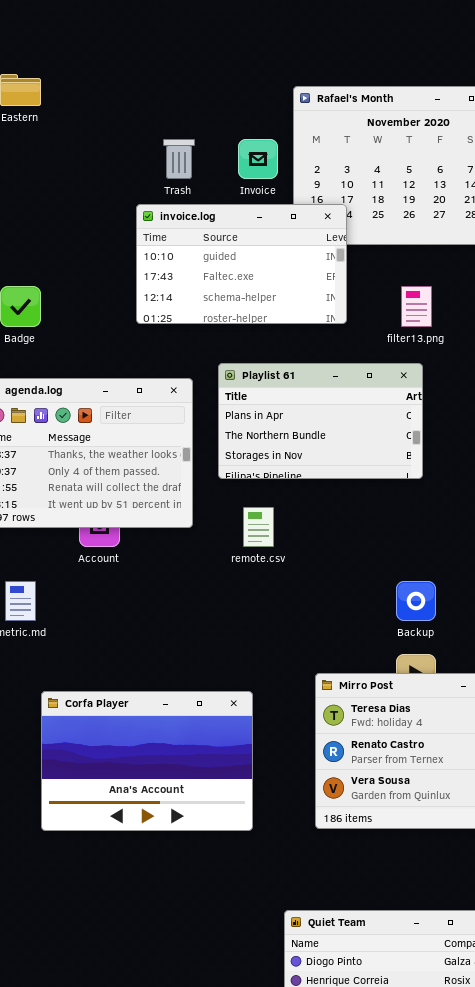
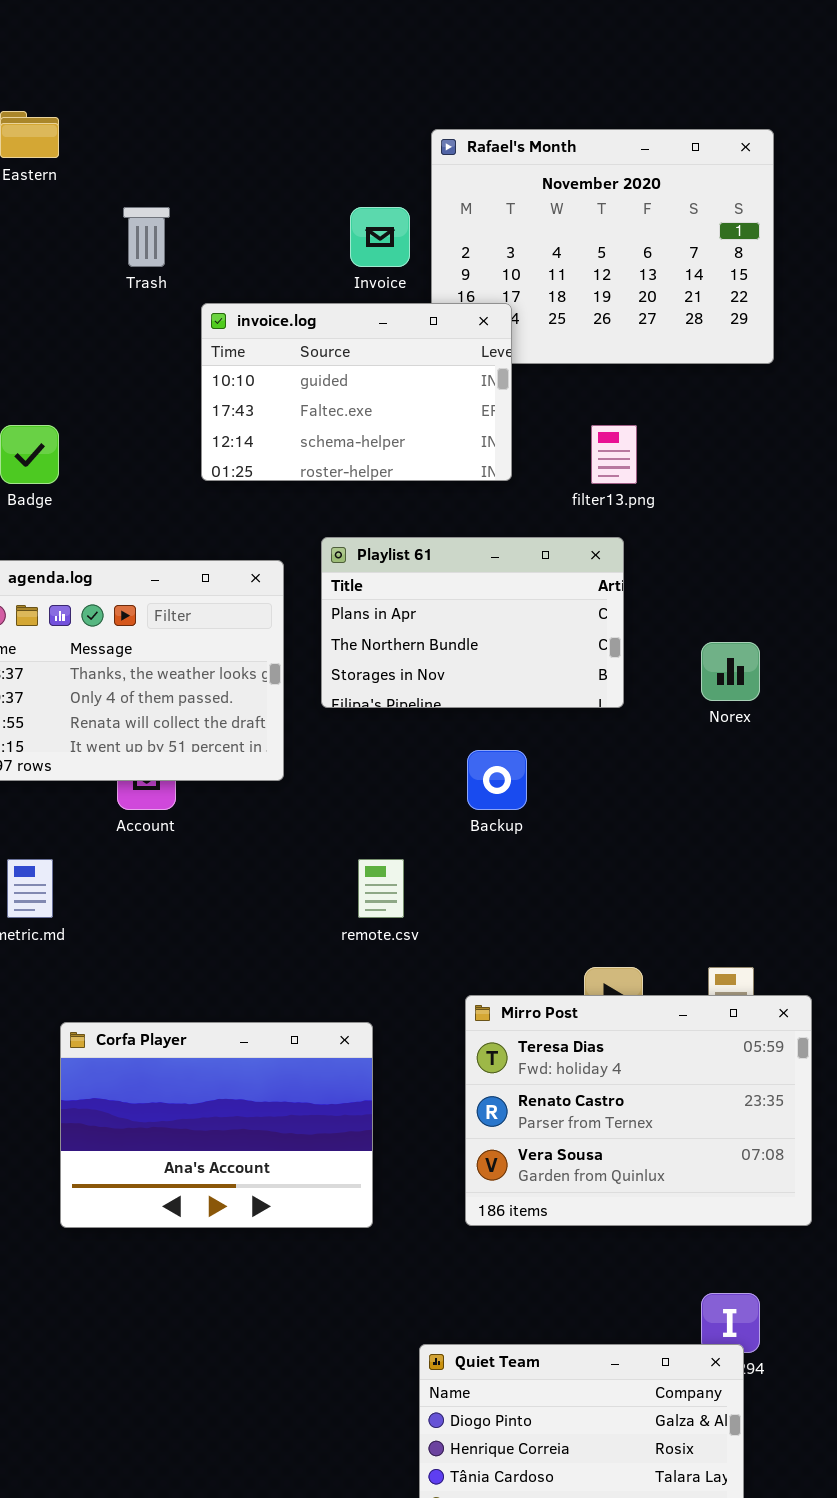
Trash: [163,139,195,179] -> [123,207,170,267], moved
remote.csv: [243,507,274,547] -> [358,859,404,918], moved
Backup: [396,581,436,621] -> [467,750,527,810], moved

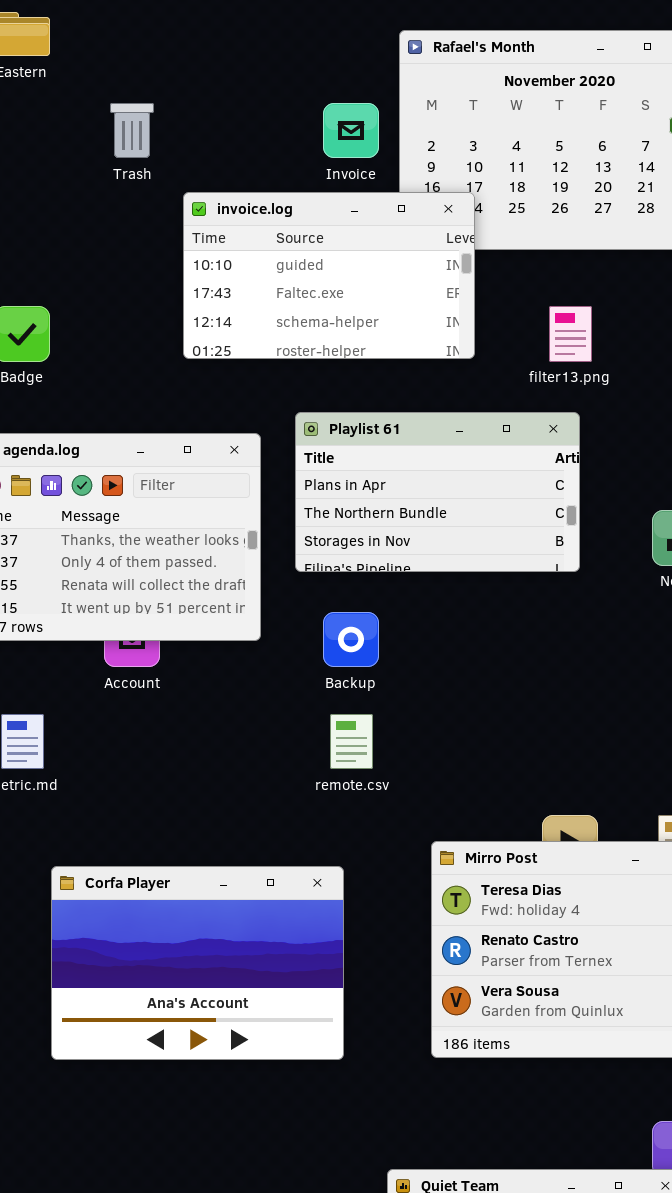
Backup: [467,750,527,810] -> [323,612,379,667], moved

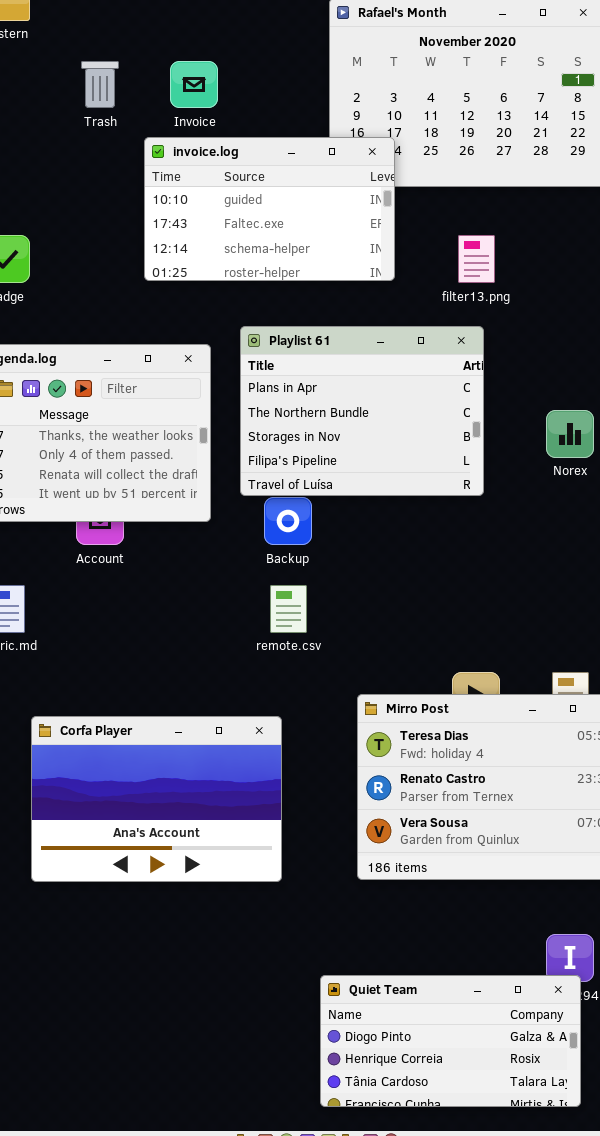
Invoice: [323,103,379,158] -> [170,61,218,108], moved
Playlist 61: [295,412,580,572] -> [240,326,484,496], resized

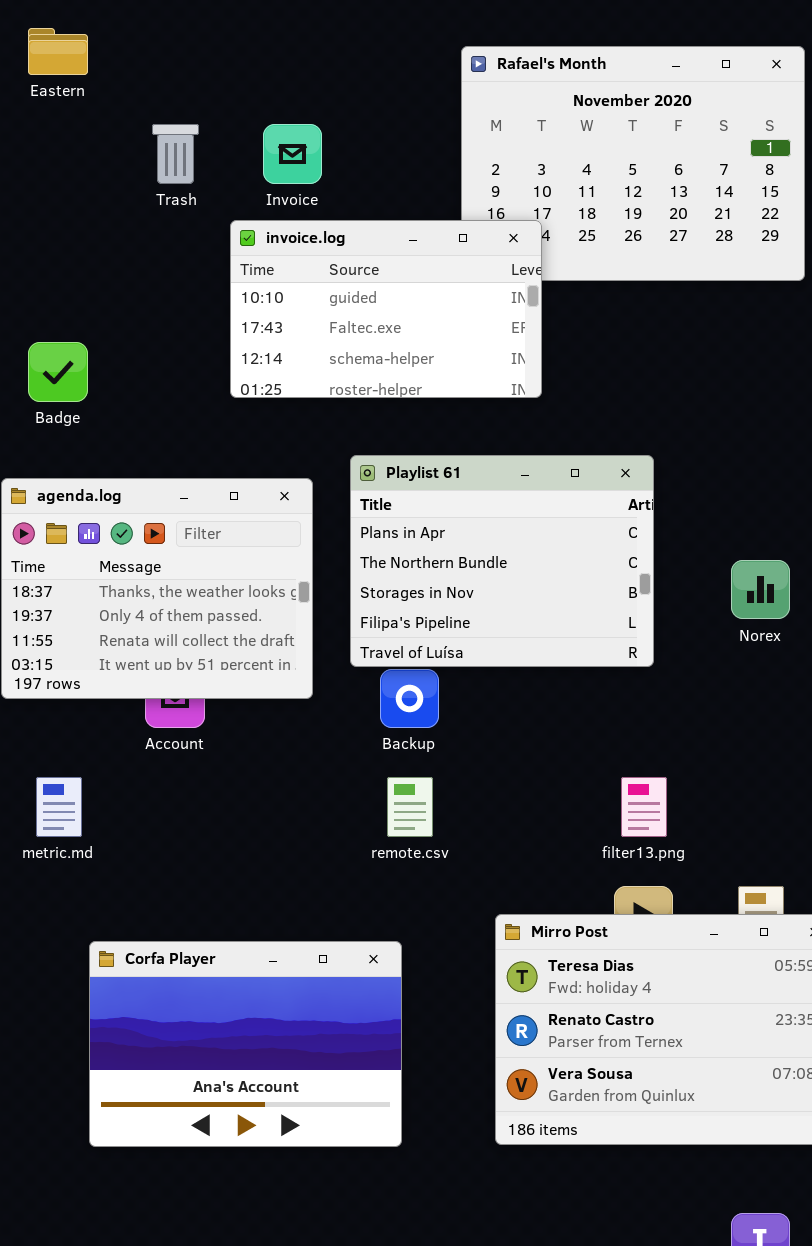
filter13.png: [458,235,495,283] -> [621,777,667,837], moved

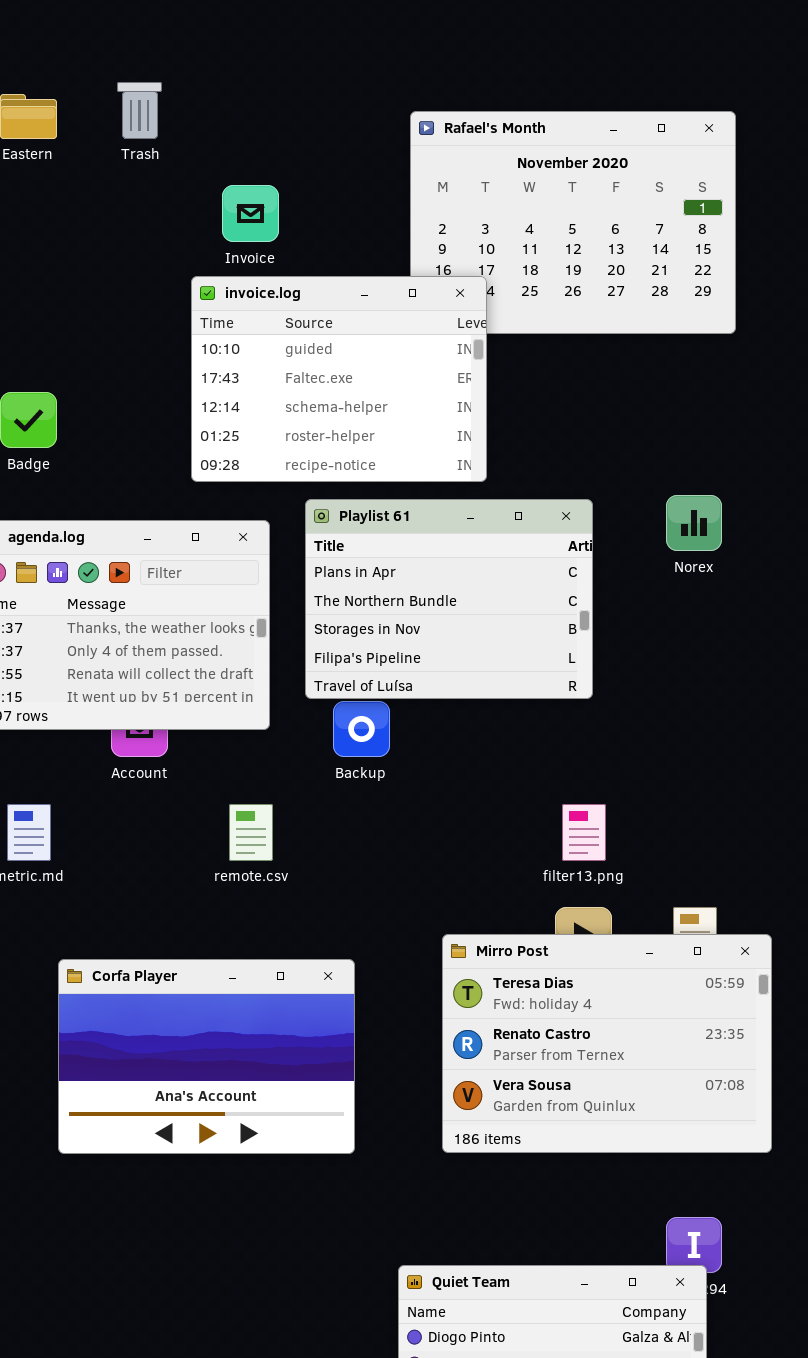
Trash: [152,124,199,184] -> [117,82,162,139], moved
invoice.log: [230,220,542,398] -> [191,276,487,482], resized
Norex: [731,560,790,619] -> [666,495,722,551], moved
remote.csv: [387,777,433,837] -> [229,804,273,861], moved

